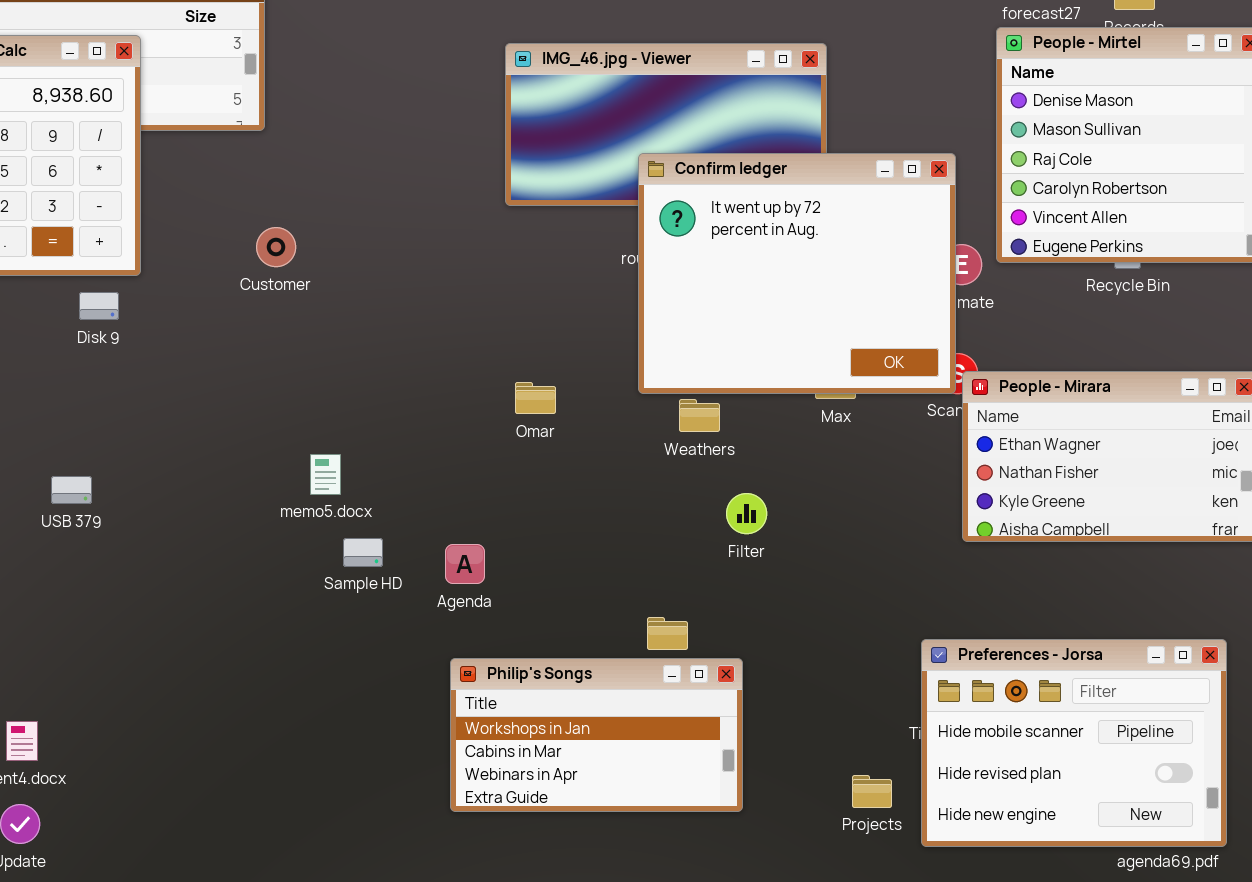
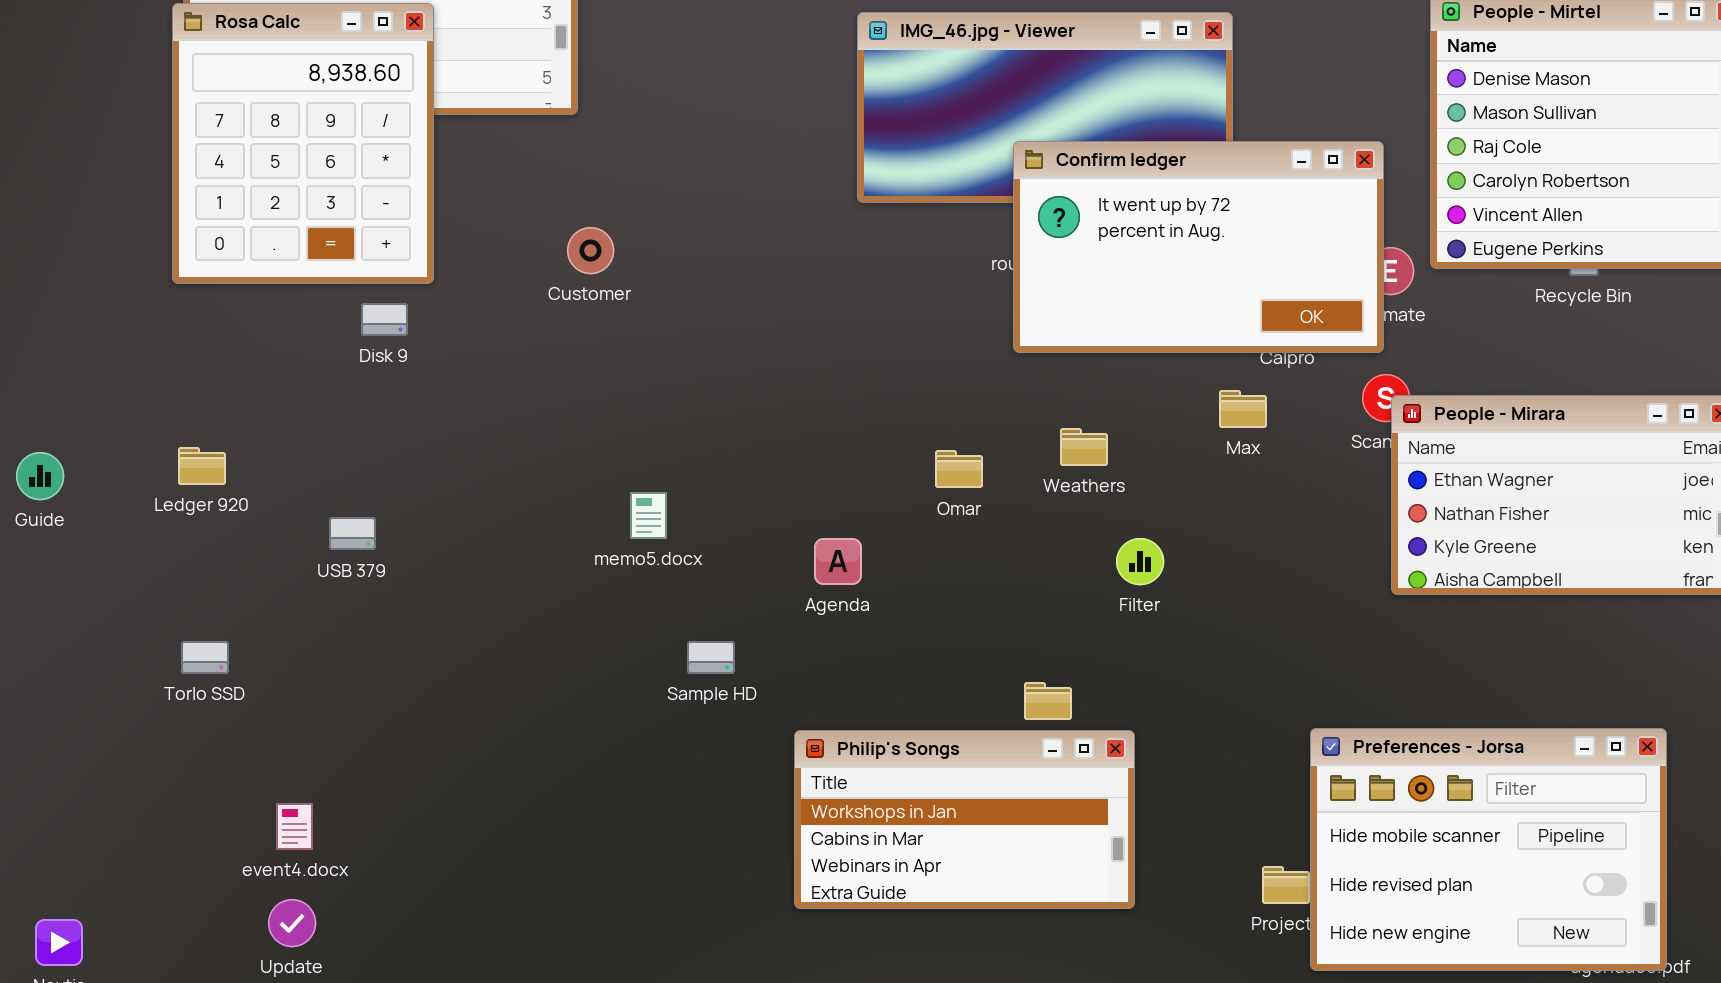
Confirm ledger: [638,153,956,394] -> [1013,141,1384,353], resized
Omar: [515,382,556,414] -> [935,450,983,488], moved
Sample HD: [343,538,383,567] -> [687,641,735,674], moved
Agenda: [445,544,485,584] -> [814,538,862,585], moved
Preferences - Jorsa: [921,639,1227,847] -> [1310,728,1667,971], moved

